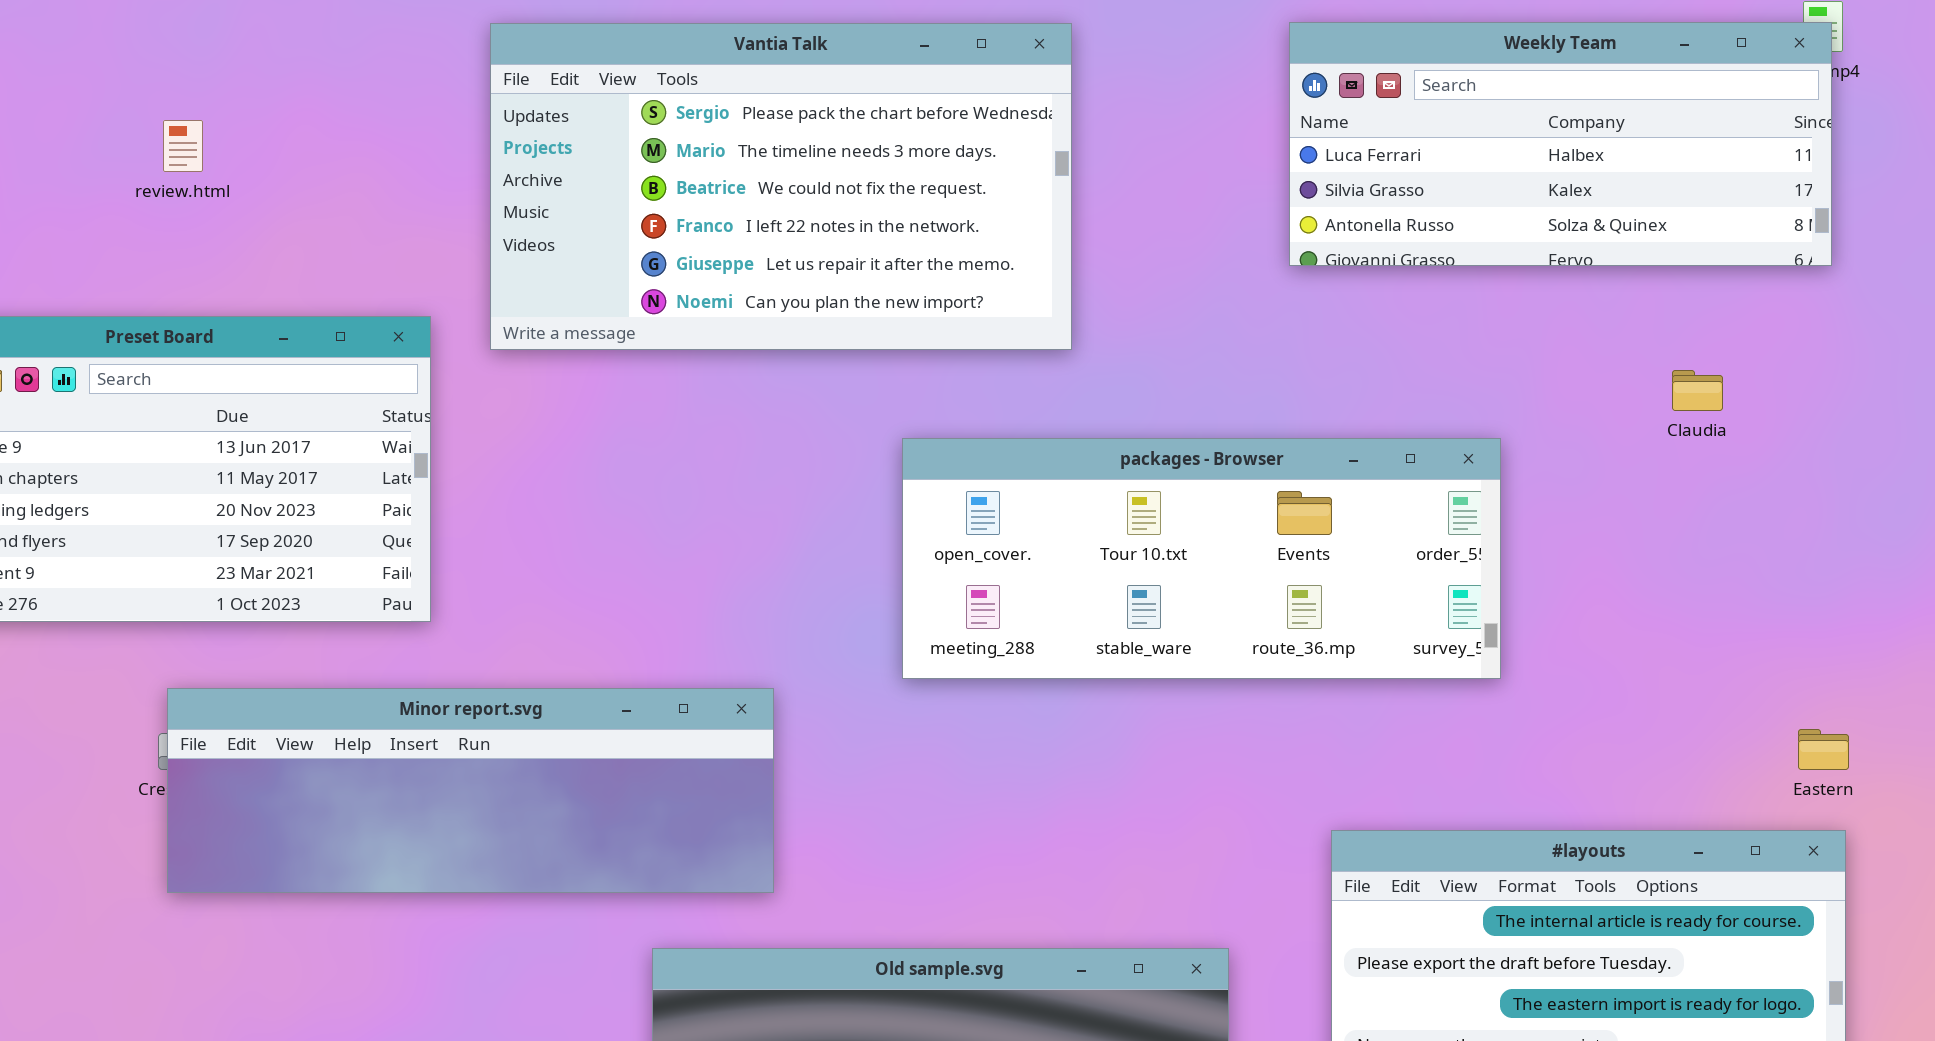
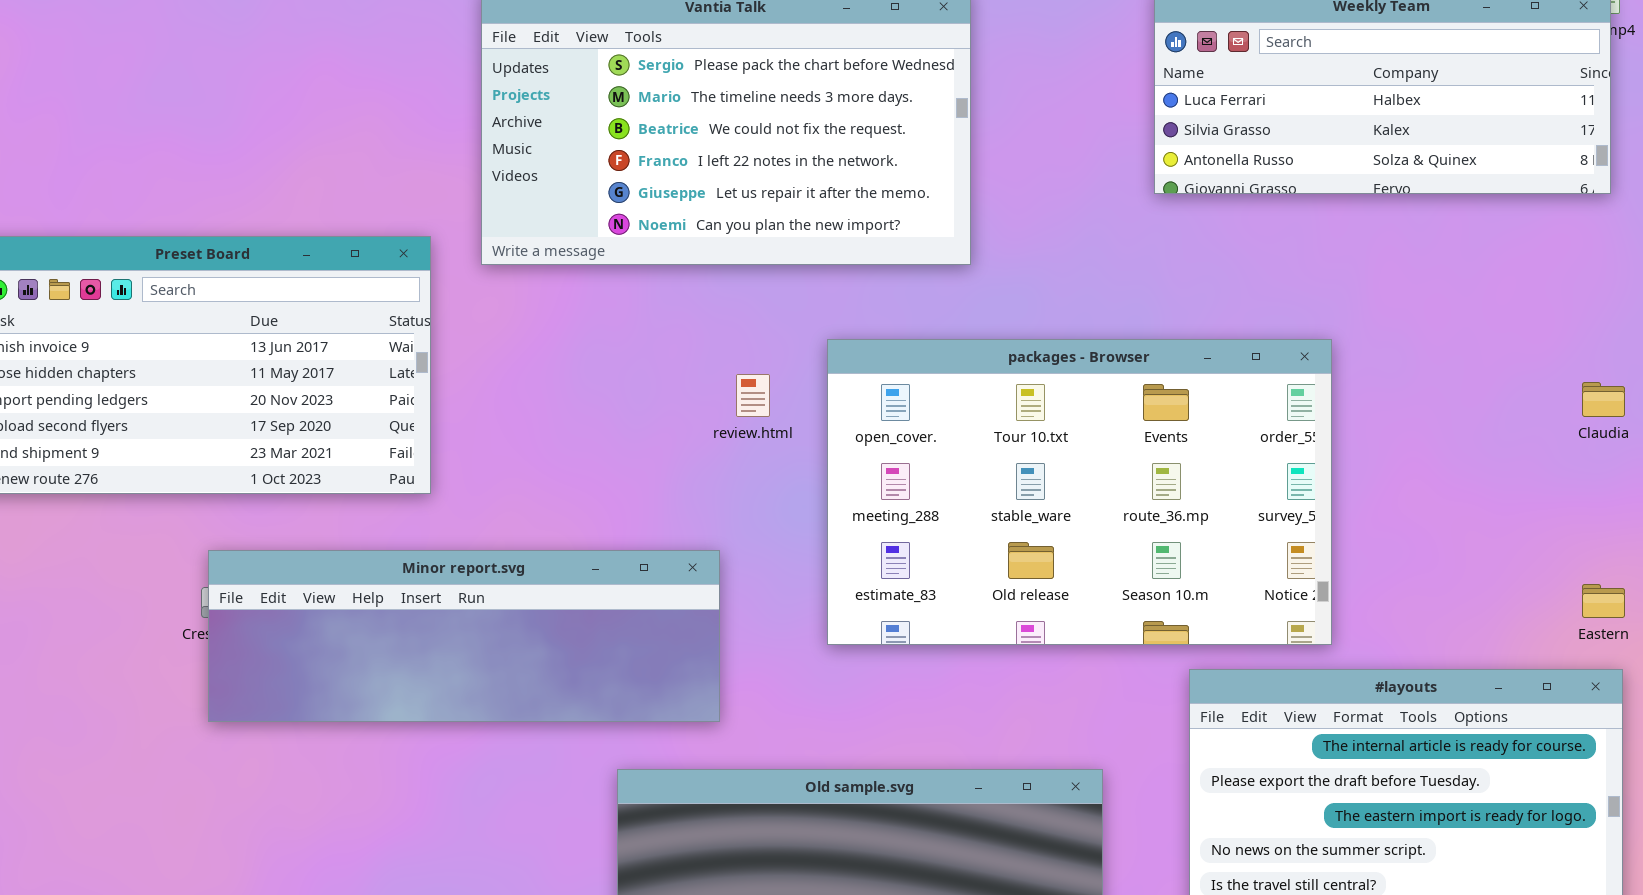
review.html: [163,120,203,172] -> [736,374,770,417], moved
Claudia: [1672,370,1723,411] -> [1582,382,1625,417], moved
packages - Browser: [902,438,1501,679] -> [827,339,1332,645], resized

